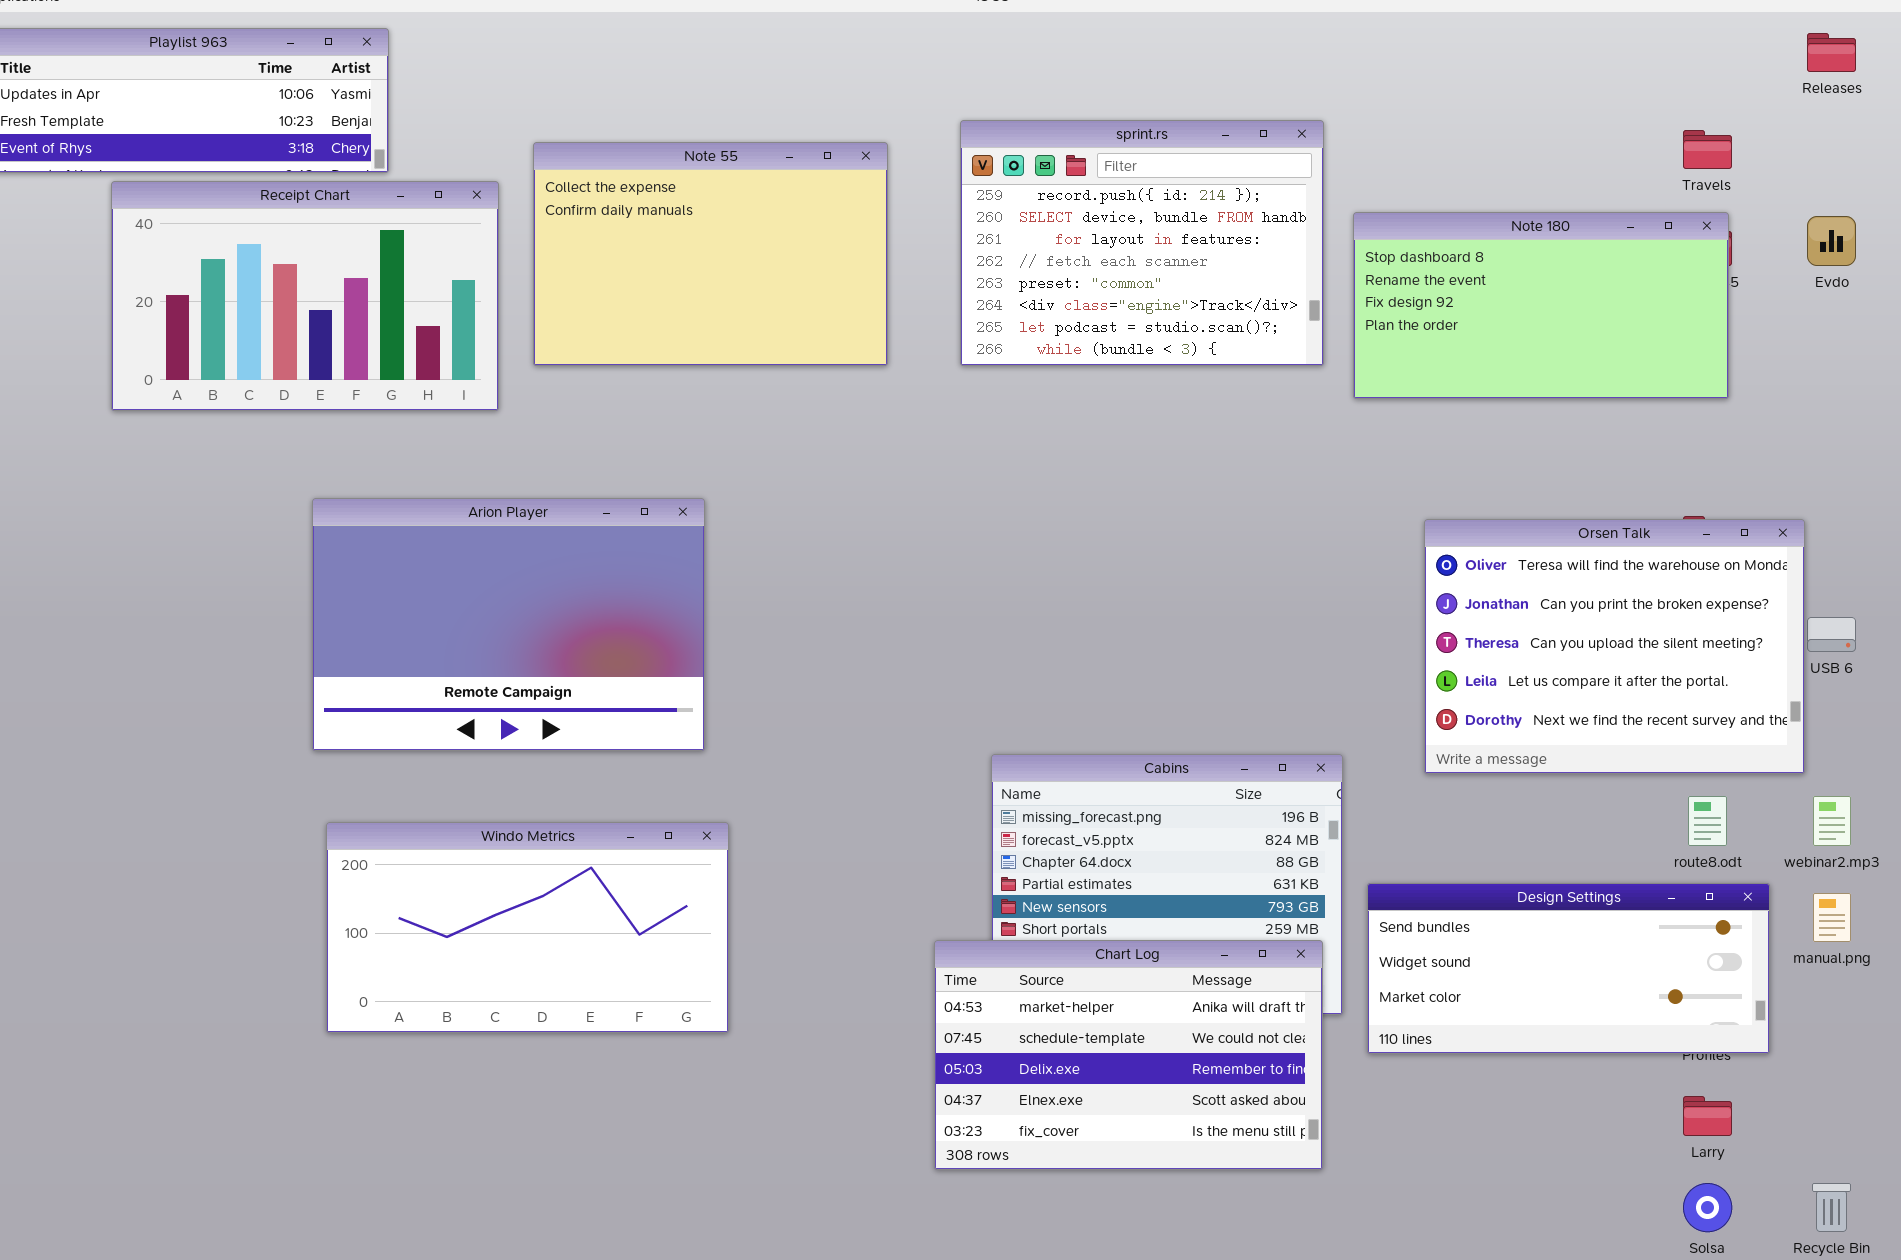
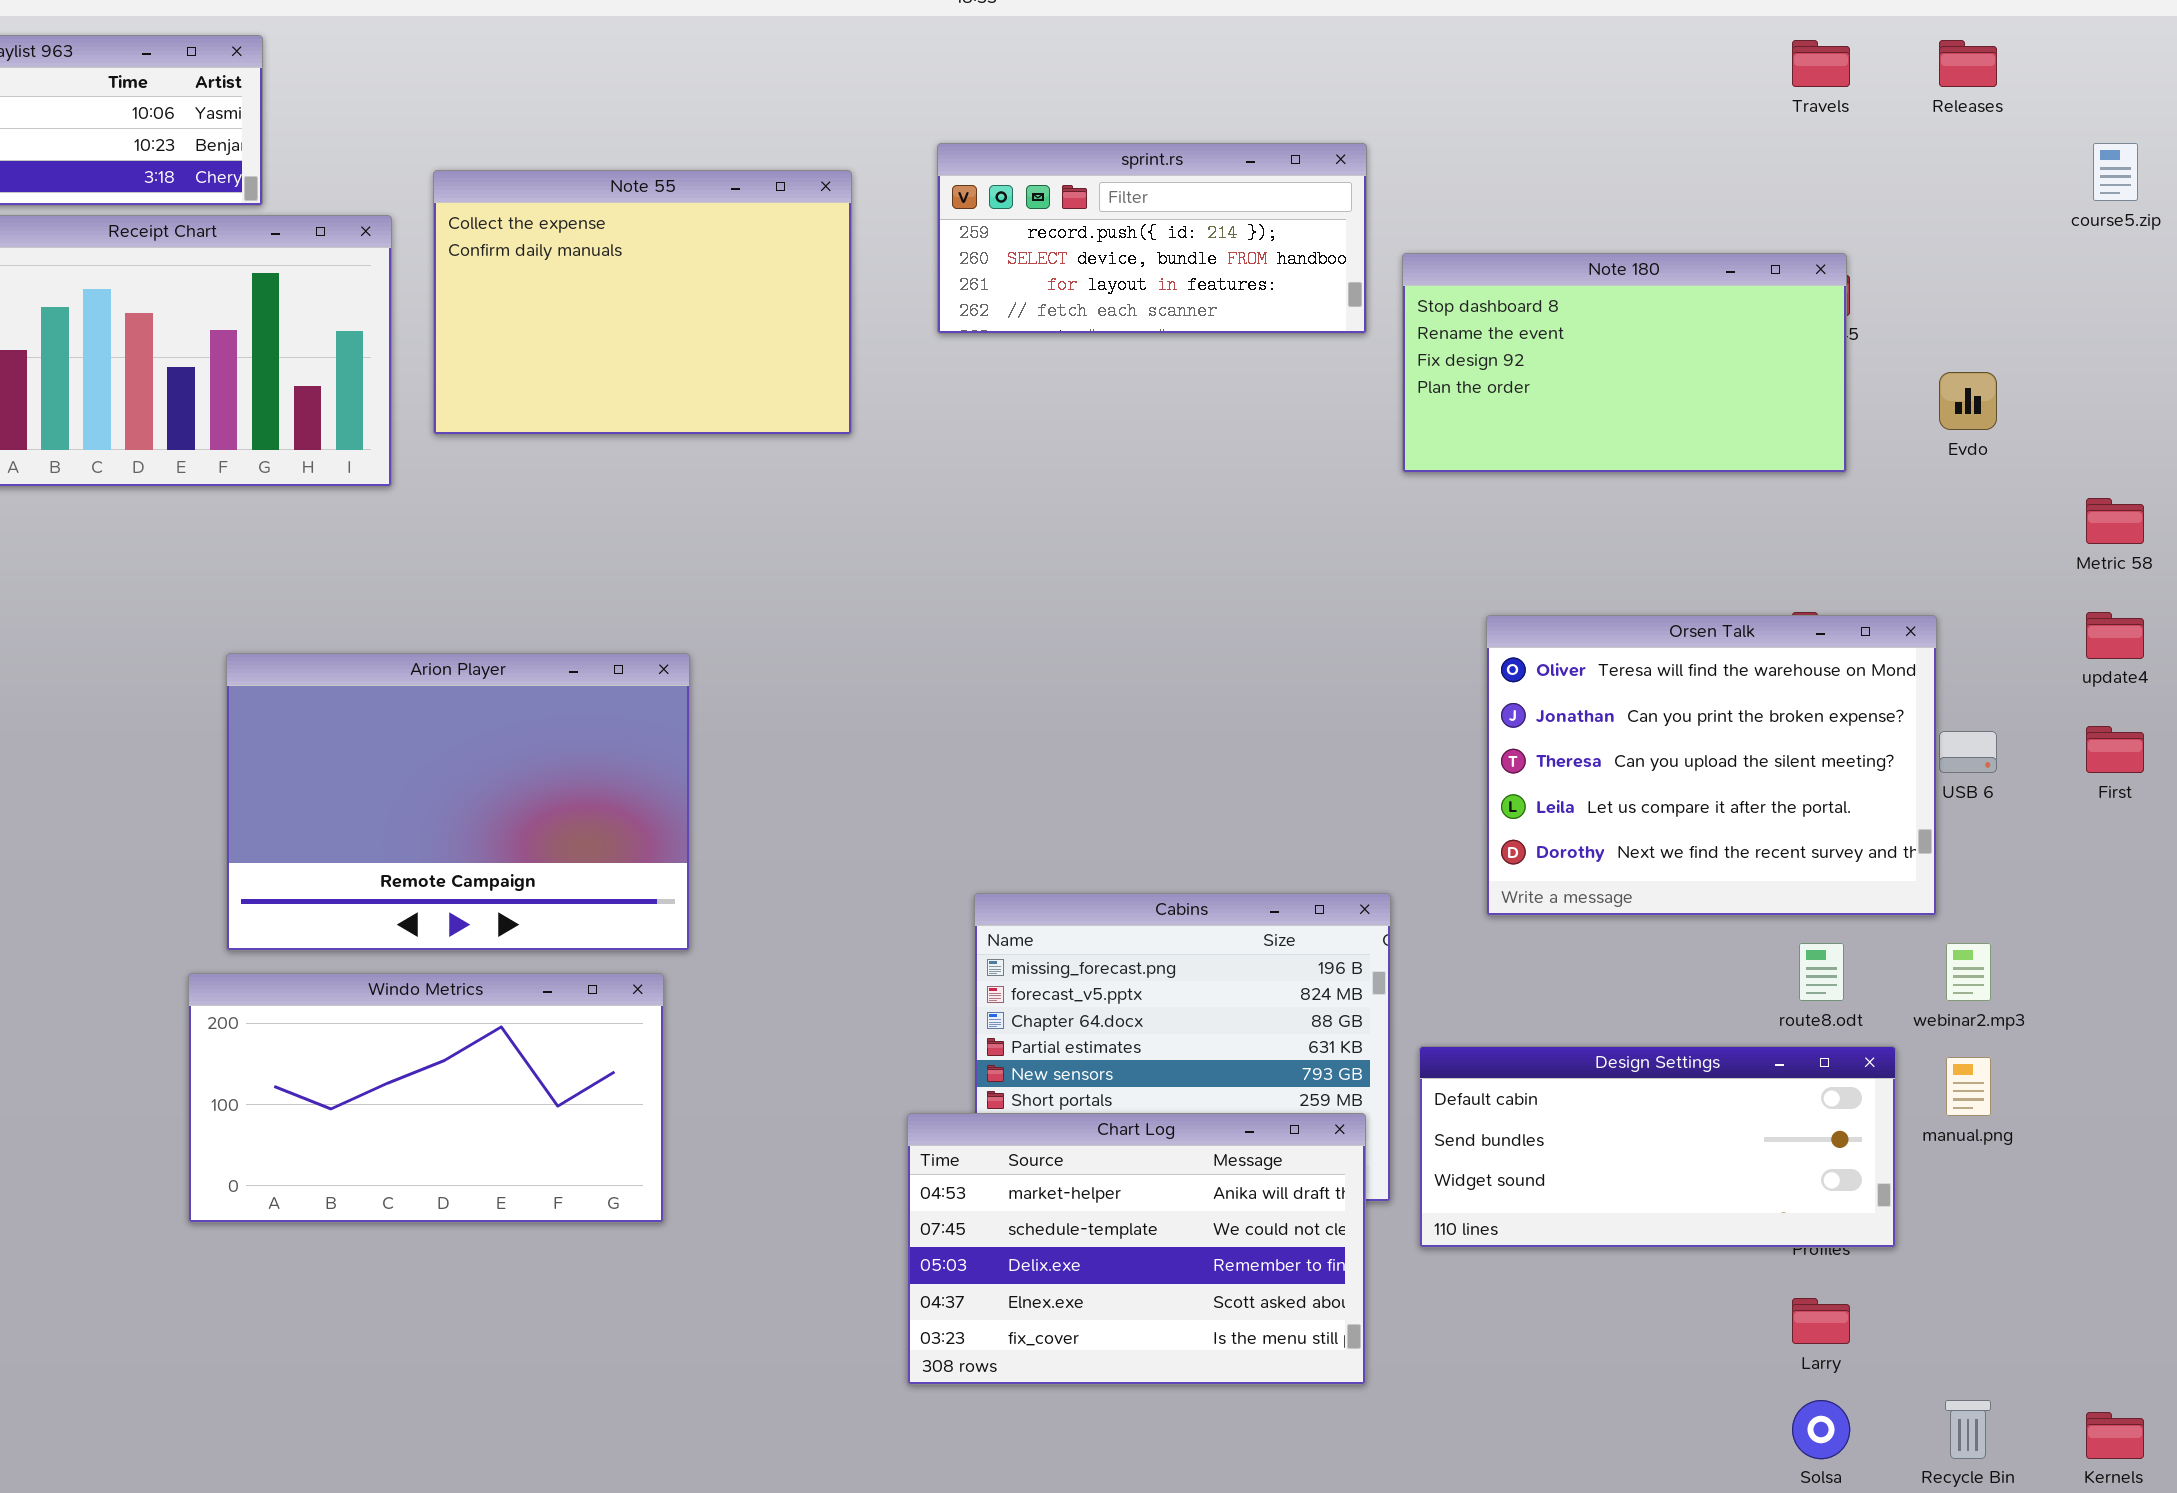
sprint.rs: [960,120,1324,366] -> [937,143,1367,334], resized
Travels: [1683,130,1732,169] -> [1792,40,1850,87], moved
Evdo: [1807,216,1856,266] -> [1939,372,1997,430], moved
Arion Player: [312,498,705,751] -> [226,653,690,951], moved
Design Settings: [1367,883,1770,1054] -> [1419,1046,1896,1248], scrolled up 1 row

